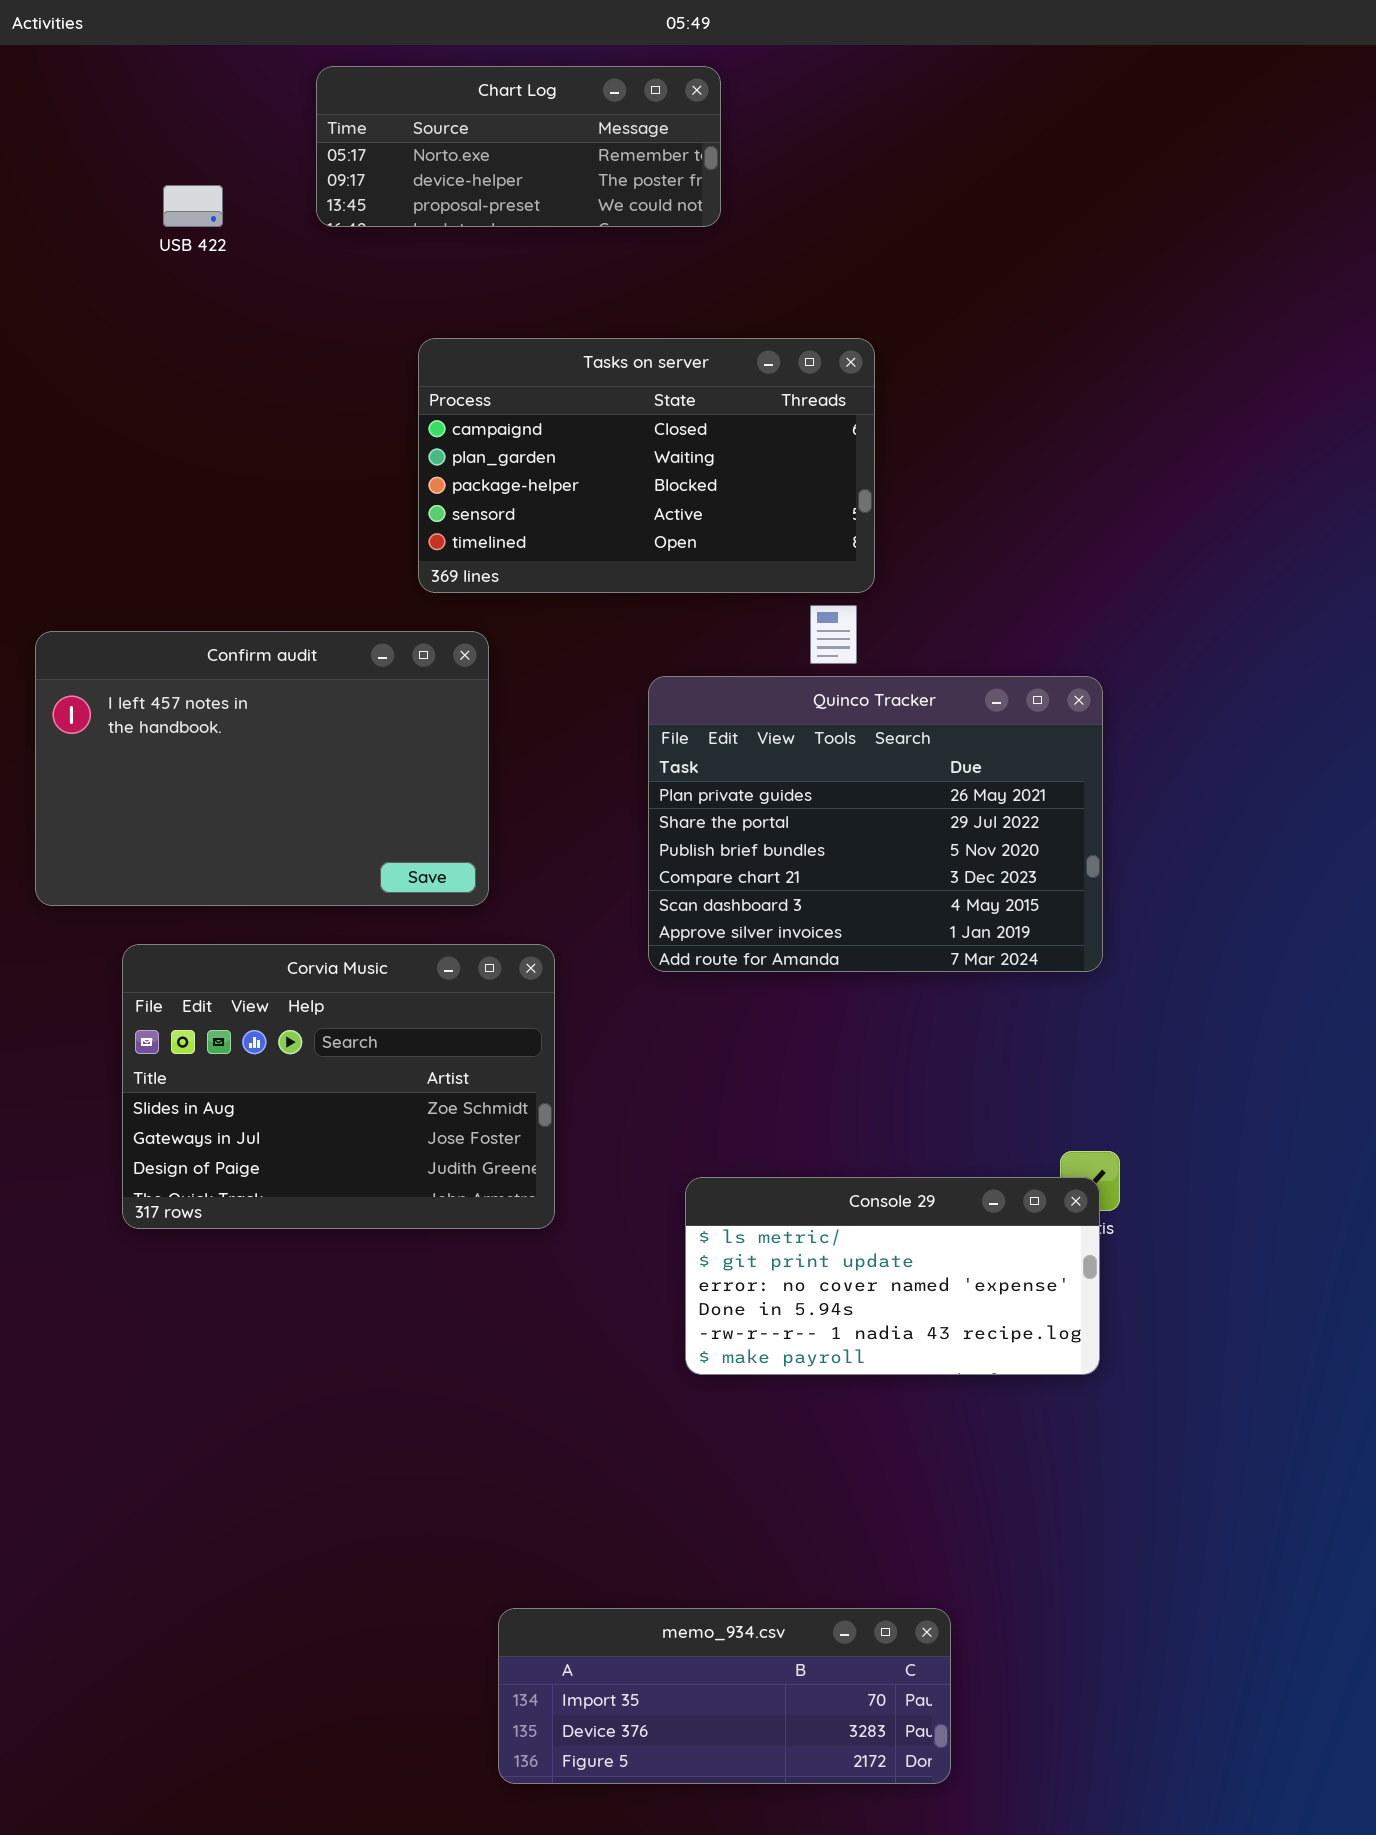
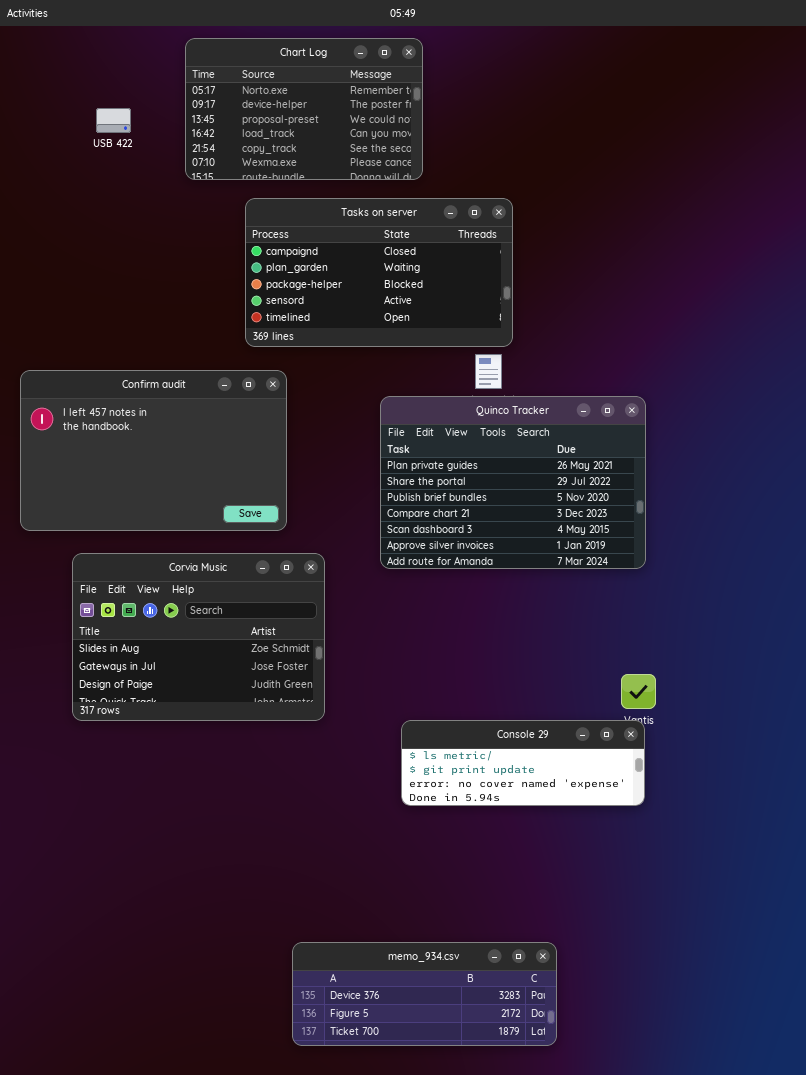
Chart Log: [316,66,721,227] -> [185,38,423,180], resized
Console 29: [685,1177,1100,1375] -> [401,720,645,806], resized
memo_934.csv: [498,1608,951,1784] -> [292,942,557,1046], scrolled down 1 row

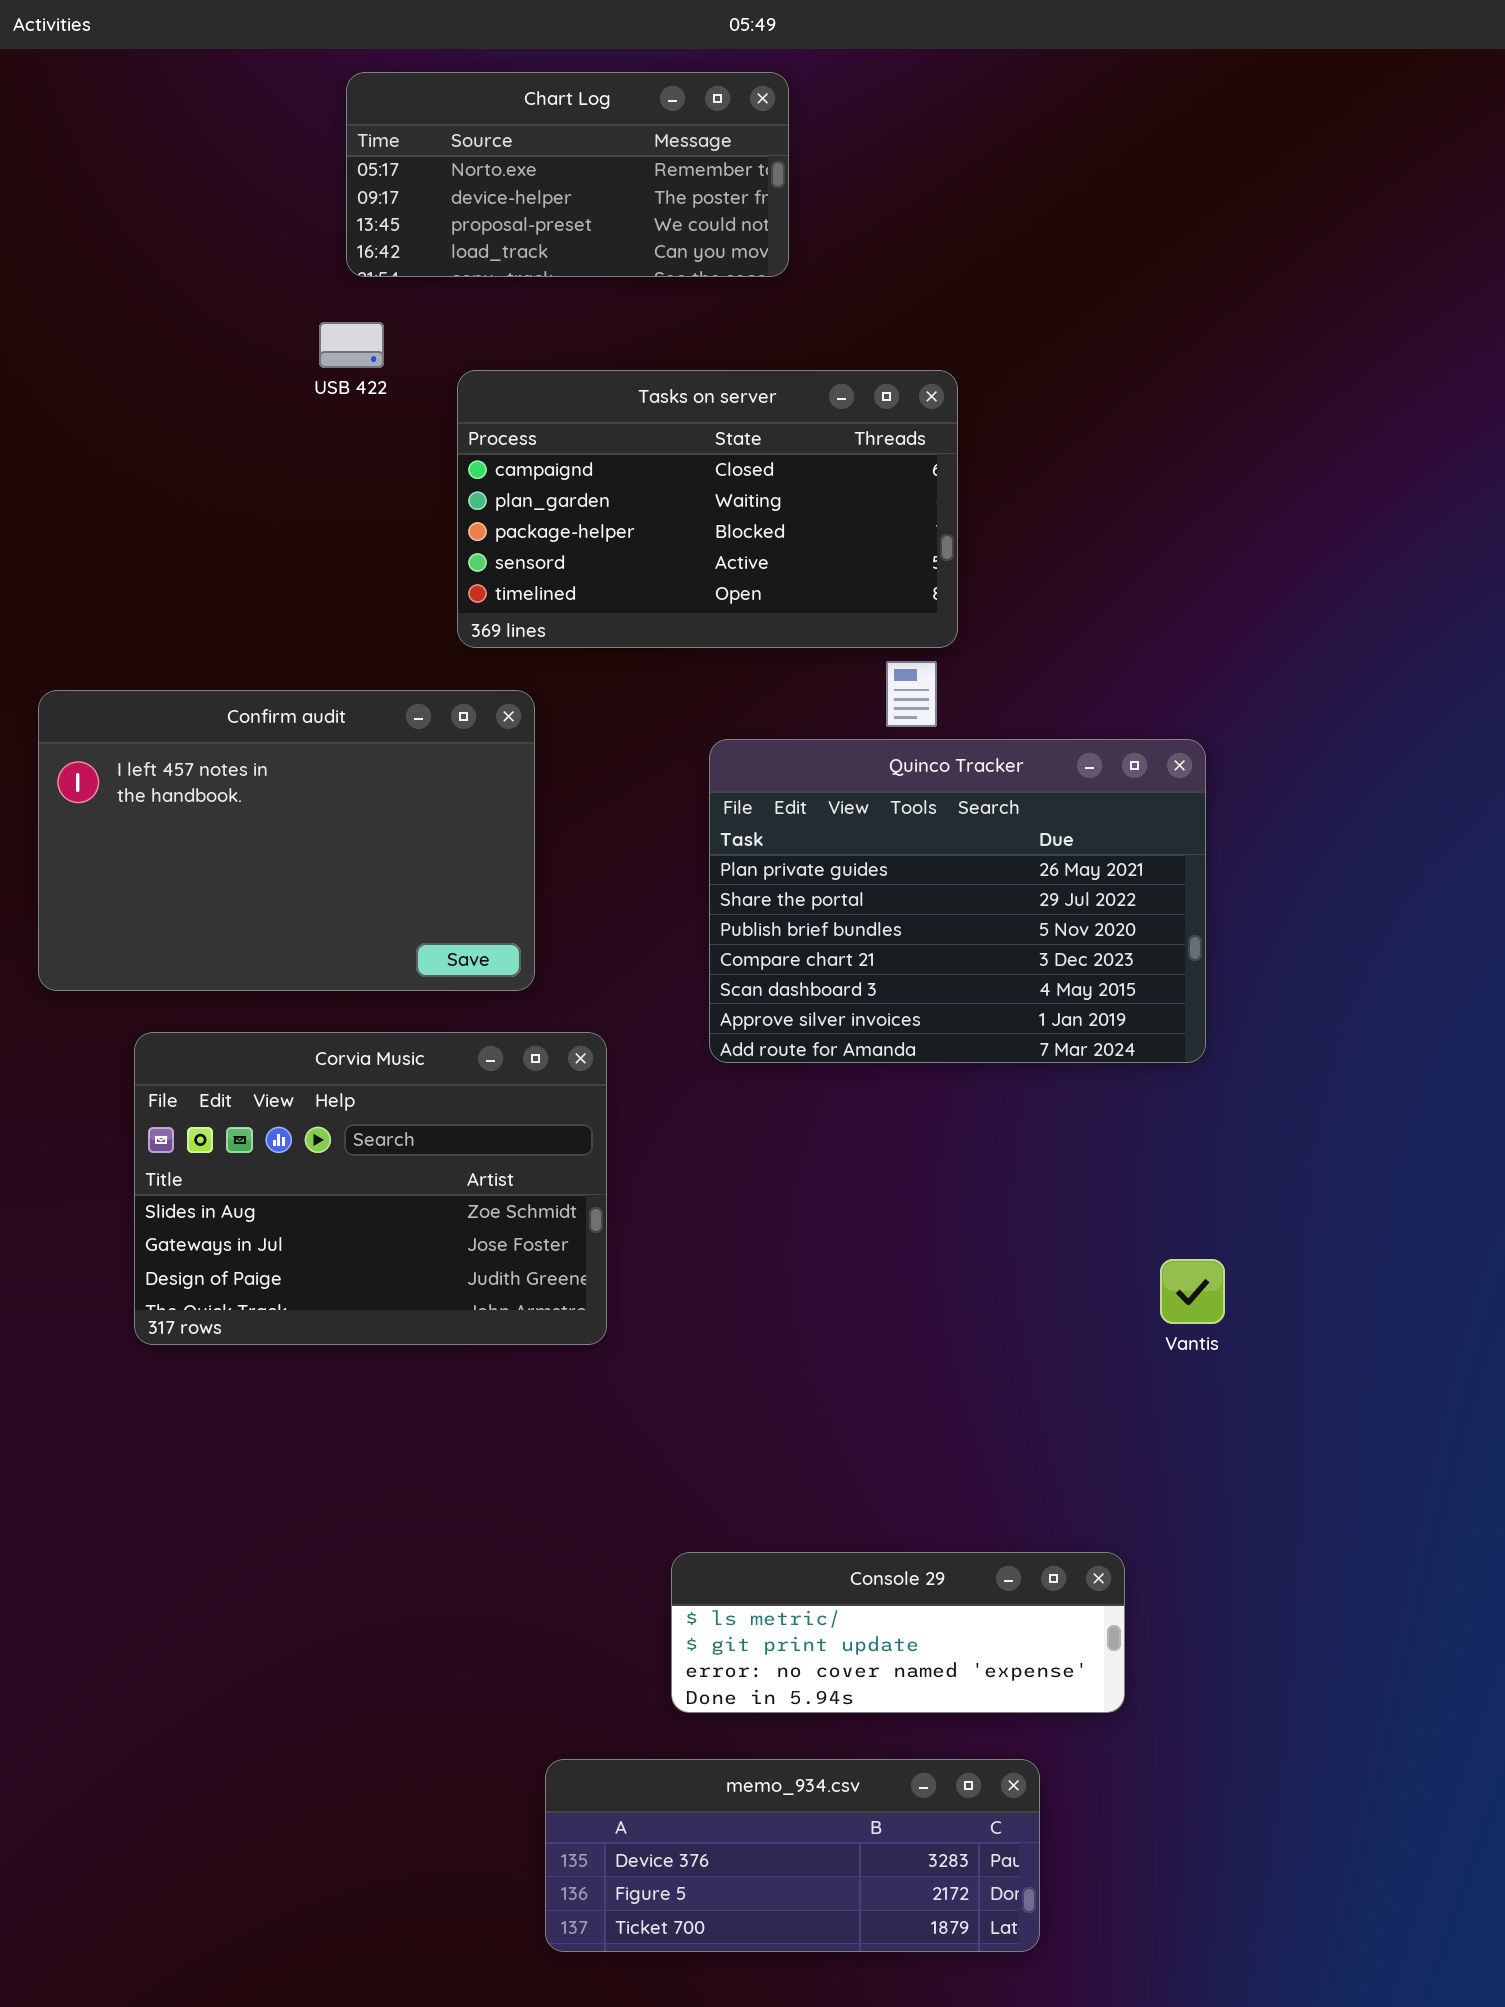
Chart Log: [185,38,423,180] -> [346,72,789,277], resized
USB 422: [96,108,131,133] -> [319,322,384,368], moved
Console 29: [401,720,645,806] -> [671,1552,1125,1713], moved

